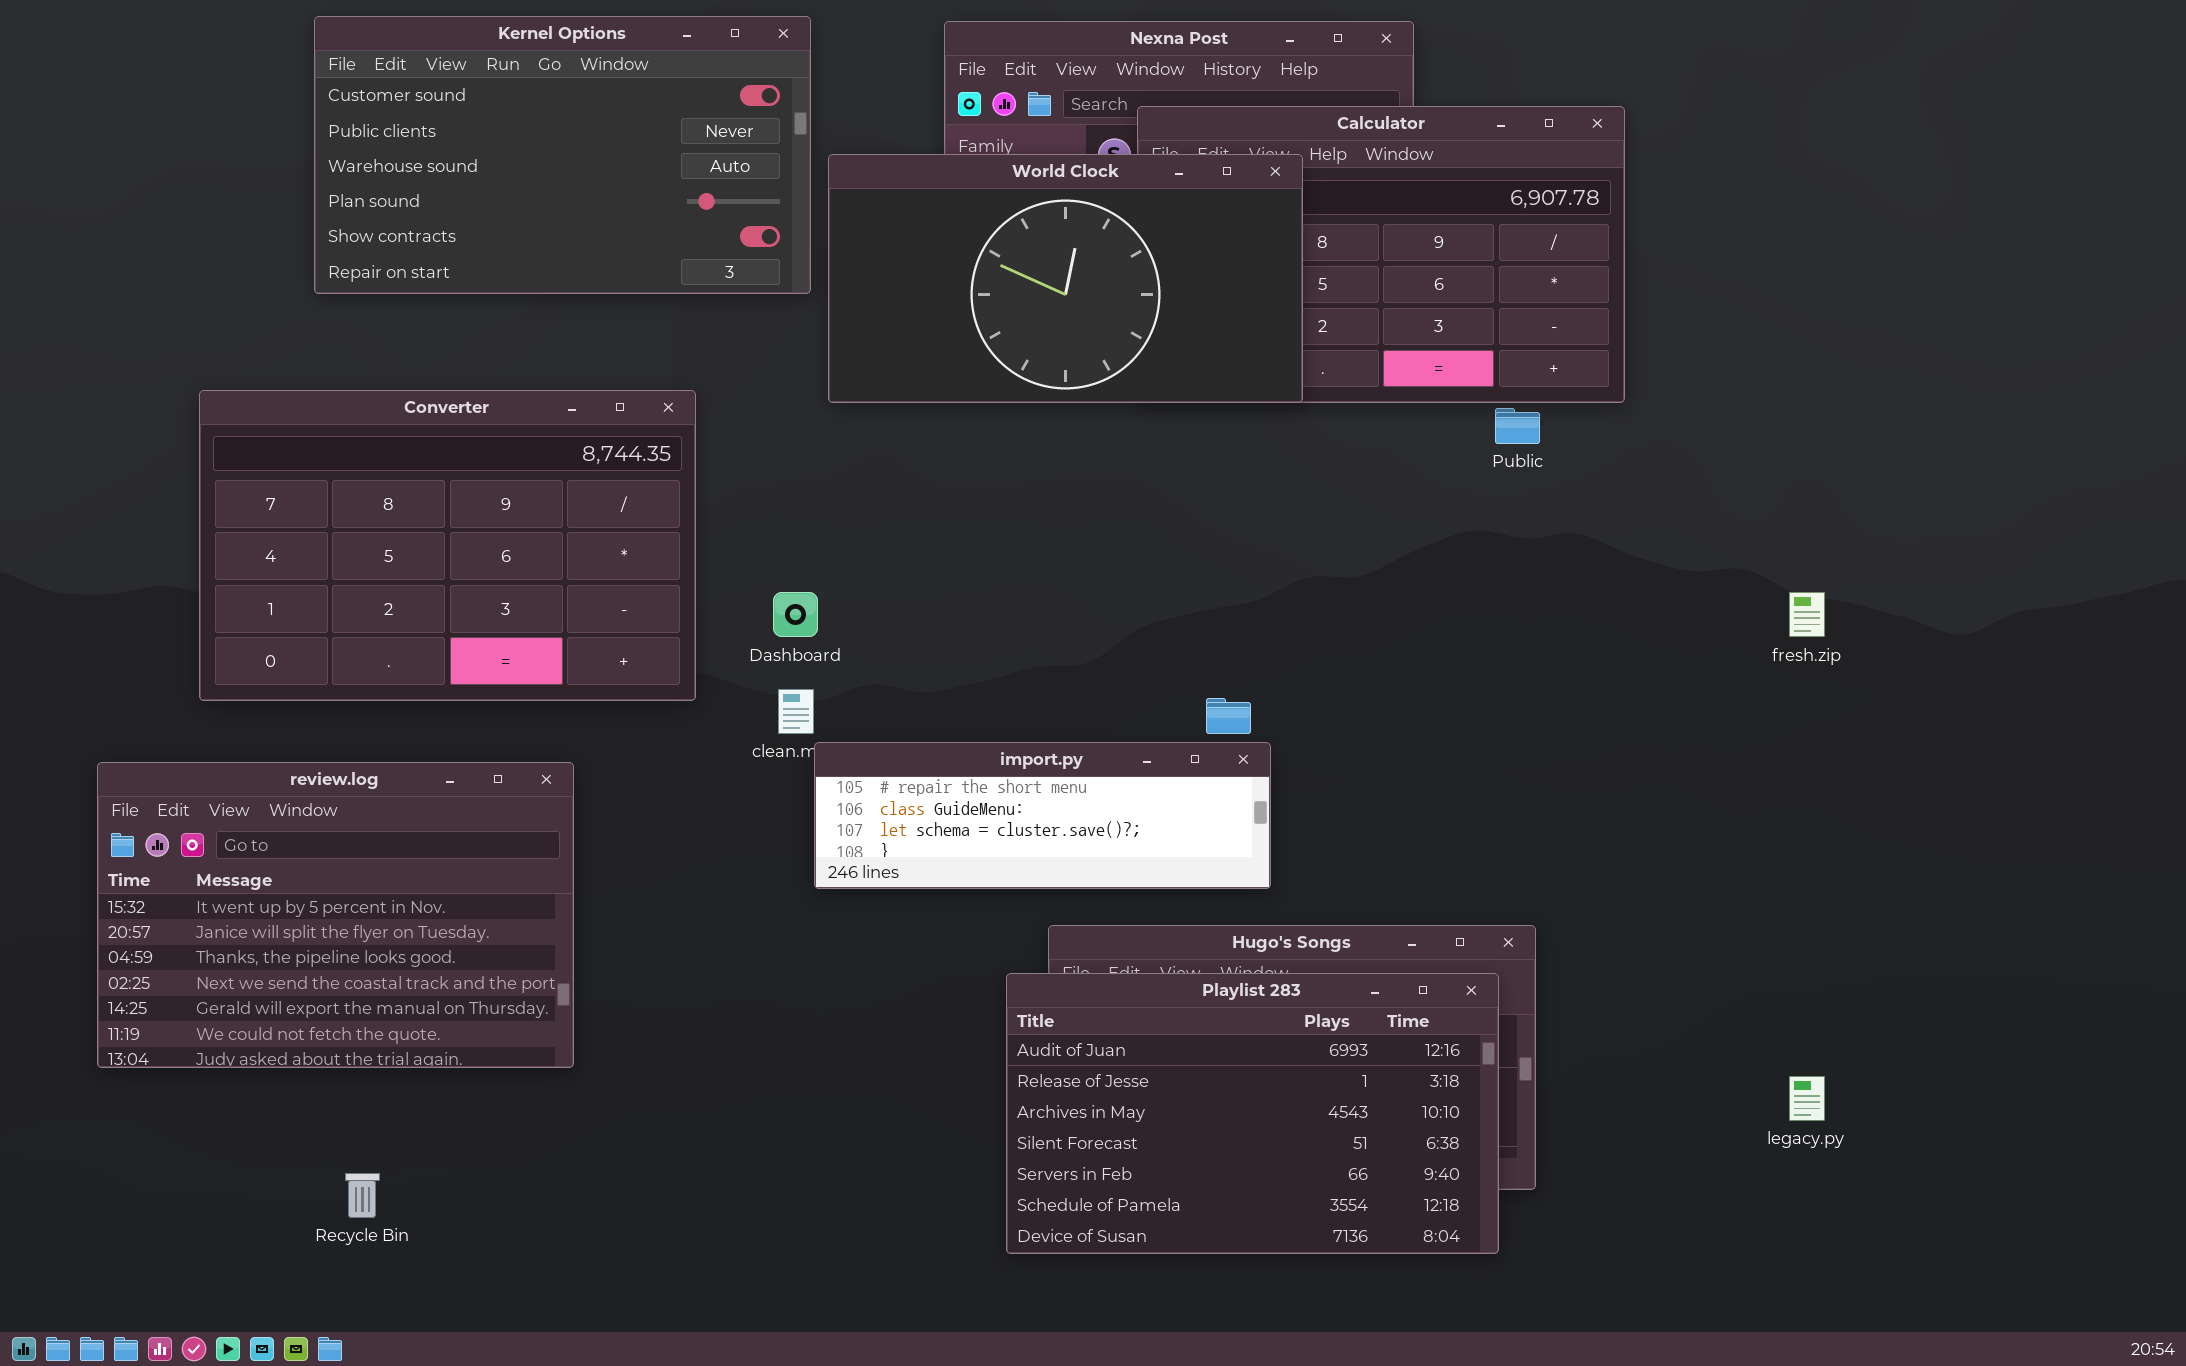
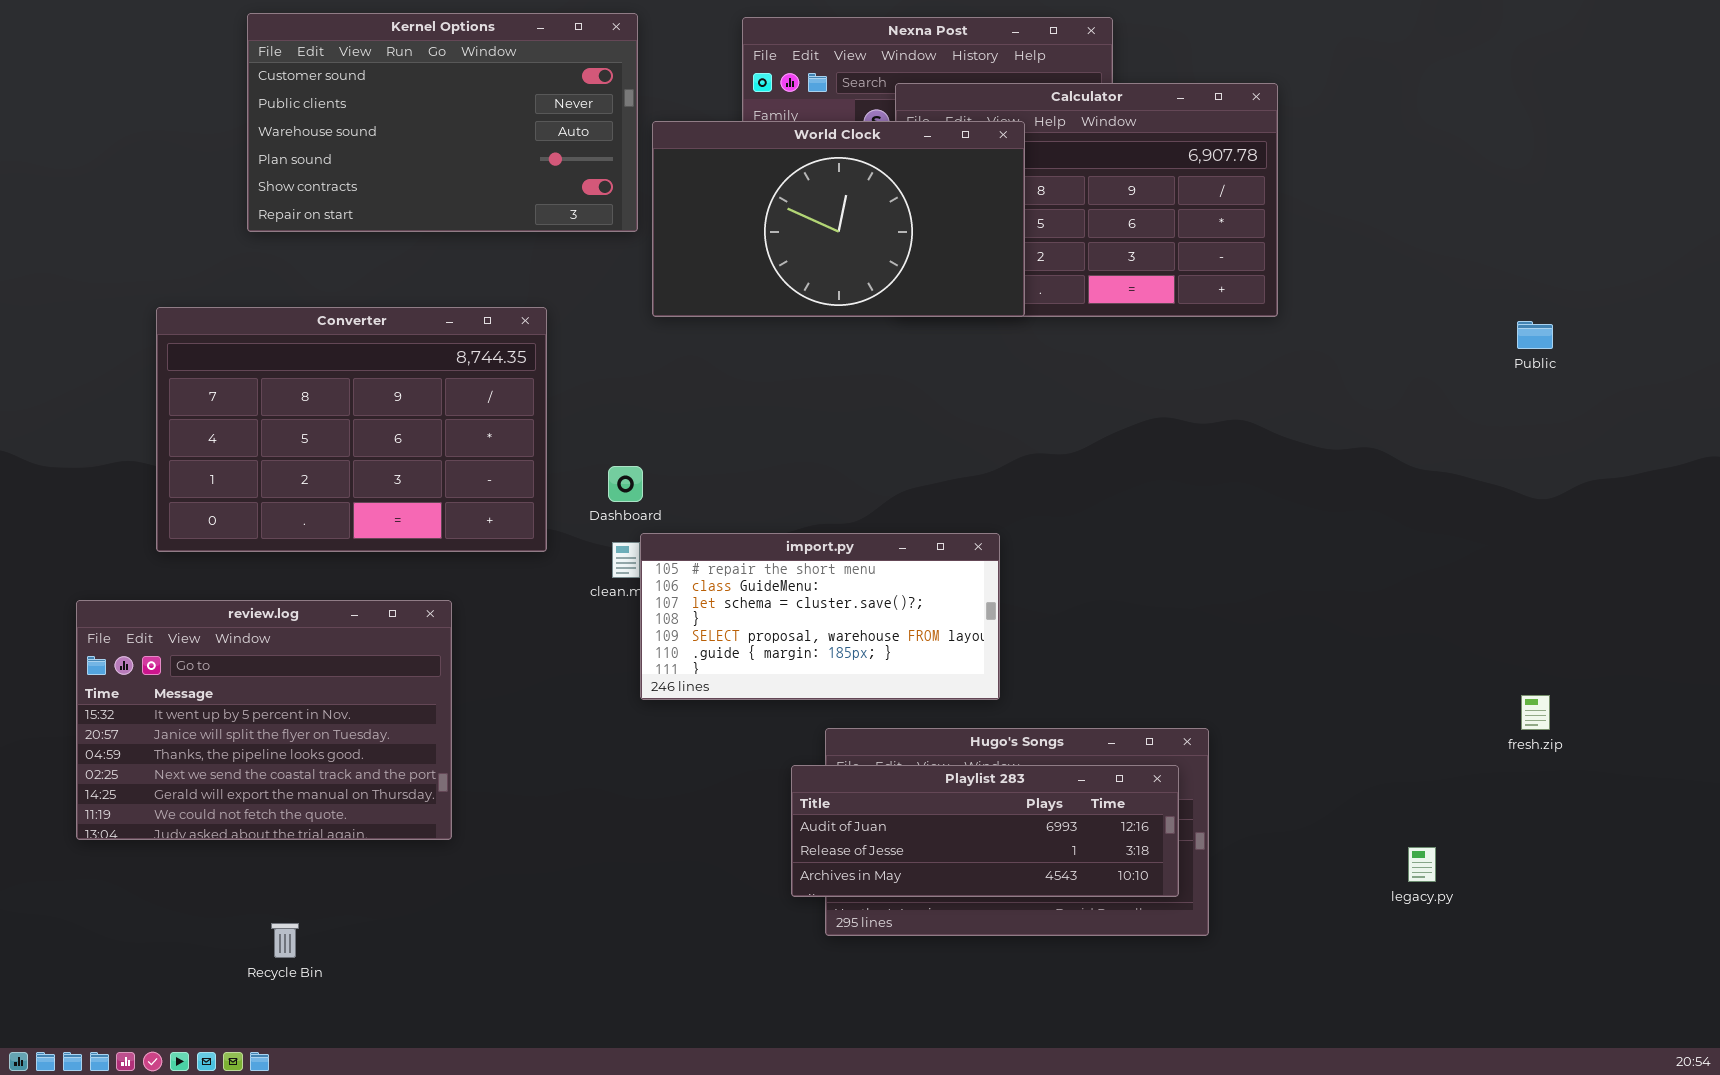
Public: [1495,408,1540,444] -> [1517,321,1553,349], moved
fresh.zip: [1789,592,1825,637] -> [1521,695,1550,730], moved
import.py: [814,742,1271,889] -> [640,533,1000,700], resized
Playlist 283: [1006,973,1499,1254] -> [791,765,1179,897], resized

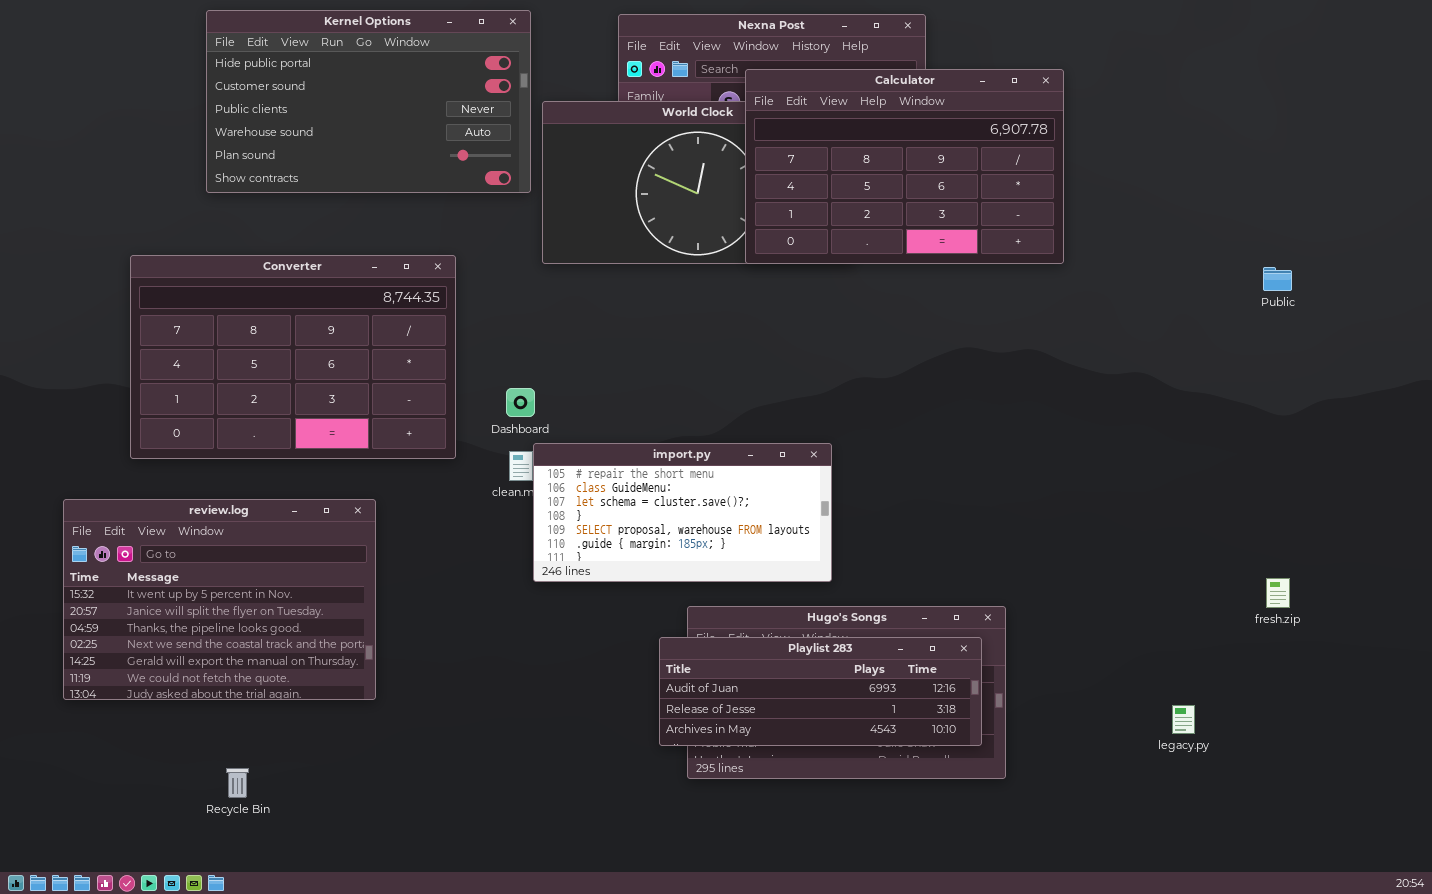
Kernel Options: [247,13,638,232] -> [206,10,531,193], scrolled up 1 row
Calculator: [895,83,1278,317] -> [745,69,1064,264], raised

